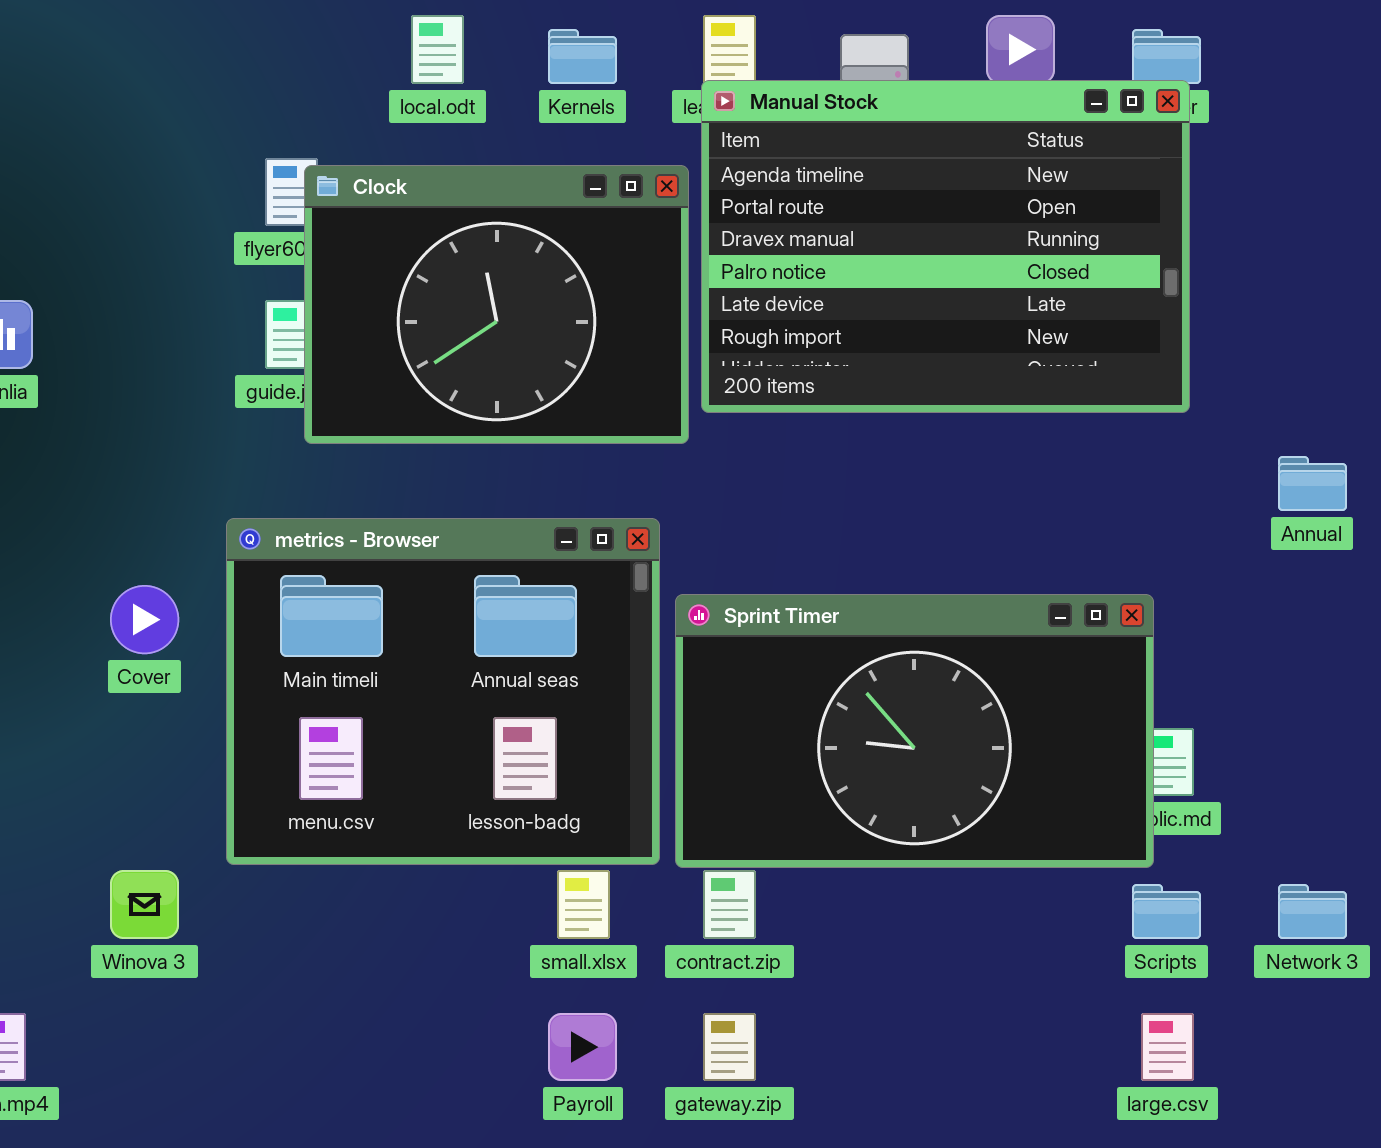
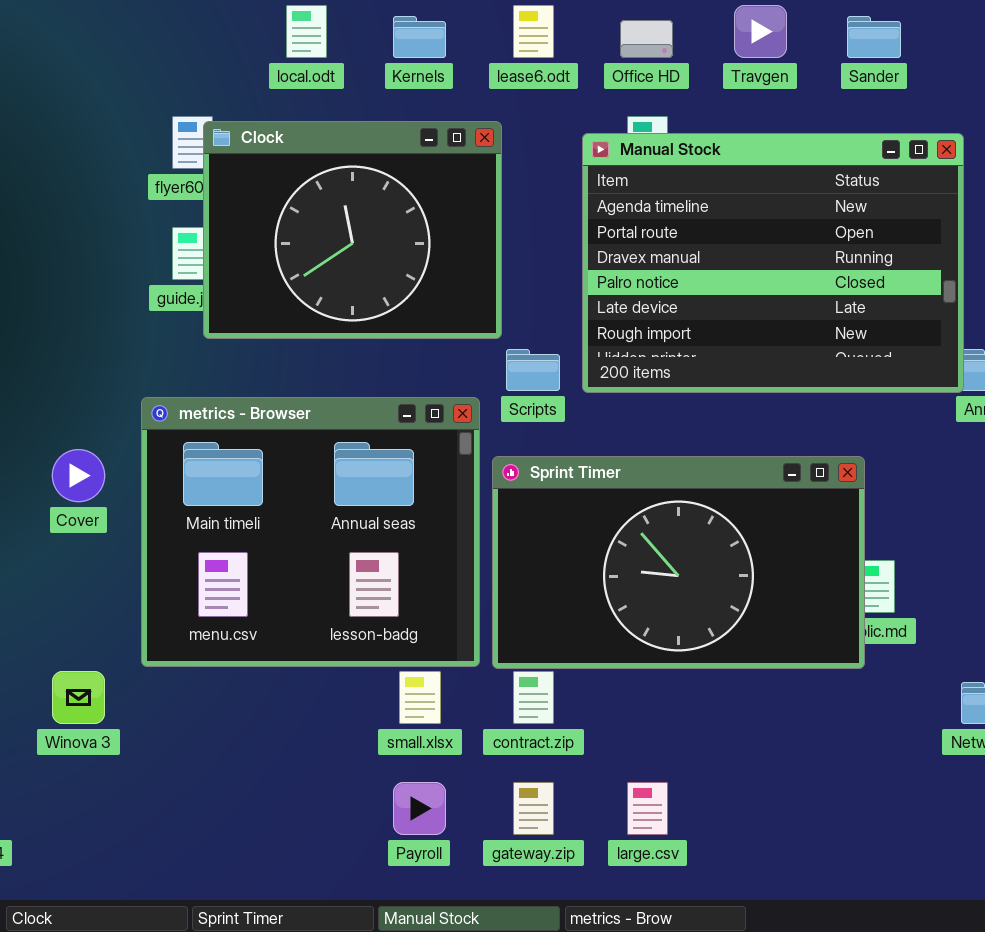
Manual Stock: [701,80,1190,413] -> [582,133,964,393], moved
Scripts: [1132,884,1201,939] -> [506,349,560,391], moved
large.csv: [1141,1013,1194,1081] -> [627,782,668,835], moved

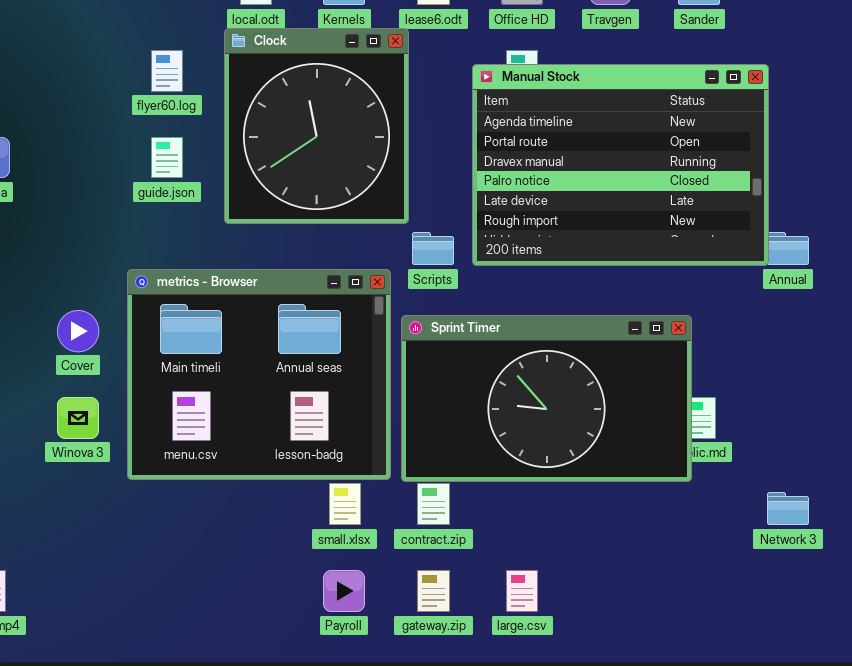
Clock: [203,121,502,339] -> [224,28,409,224], resized
Winova 3: [52,671,105,724] -> [57,397,99,439], moved

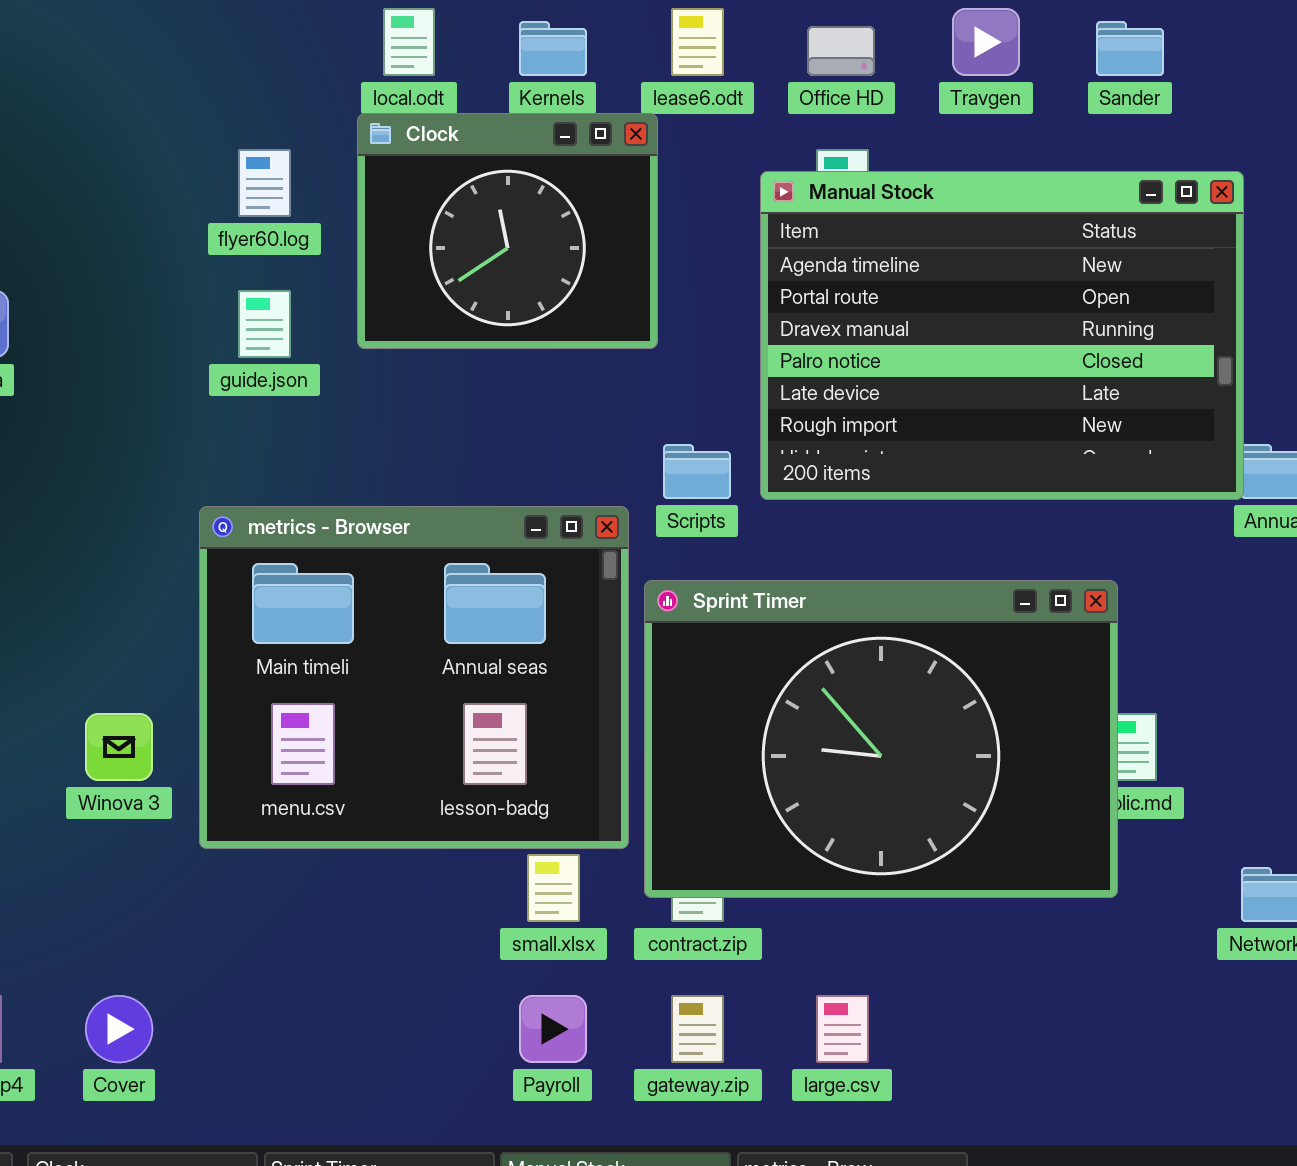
Clock: [224,28,409,224] -> [357,113,658,349], resized
Cover: [57,310,99,352] -> [85,995,153,1063], moved
Sprint Timer: [401,315,692,482] -> [644,580,1118,898], resized

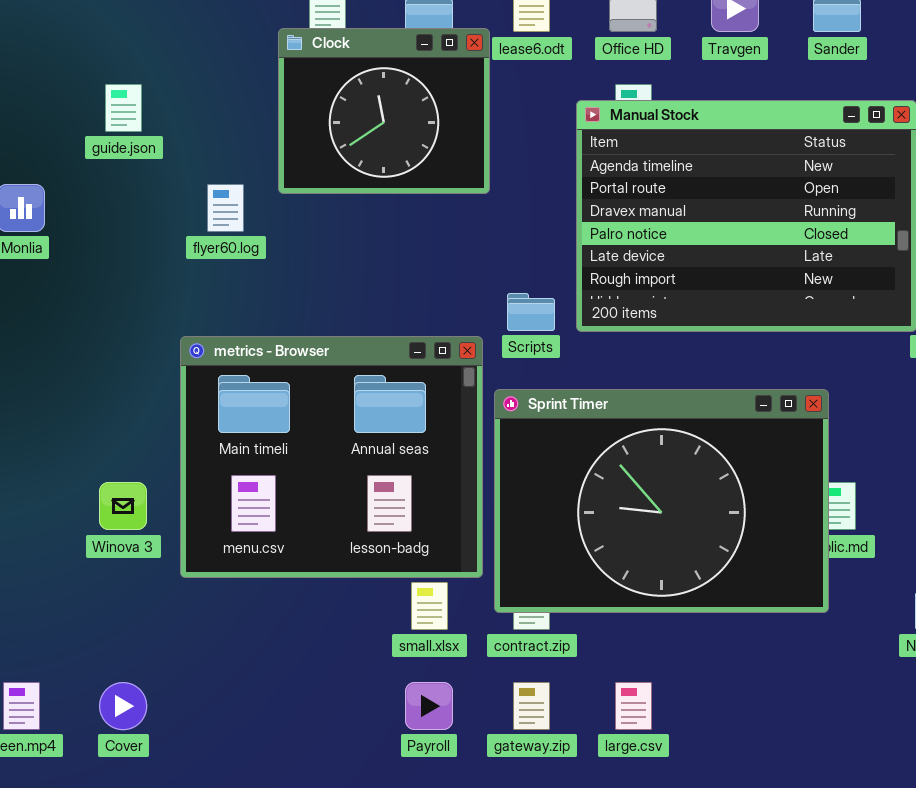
Clock: [357,113,658,349] -> [278,28,490,194], moved
flyer60.log: [238,149,291,217] -> [207,184,244,232], moved
guide.json: [238,290,291,358] -> [105,84,142,132], moved

